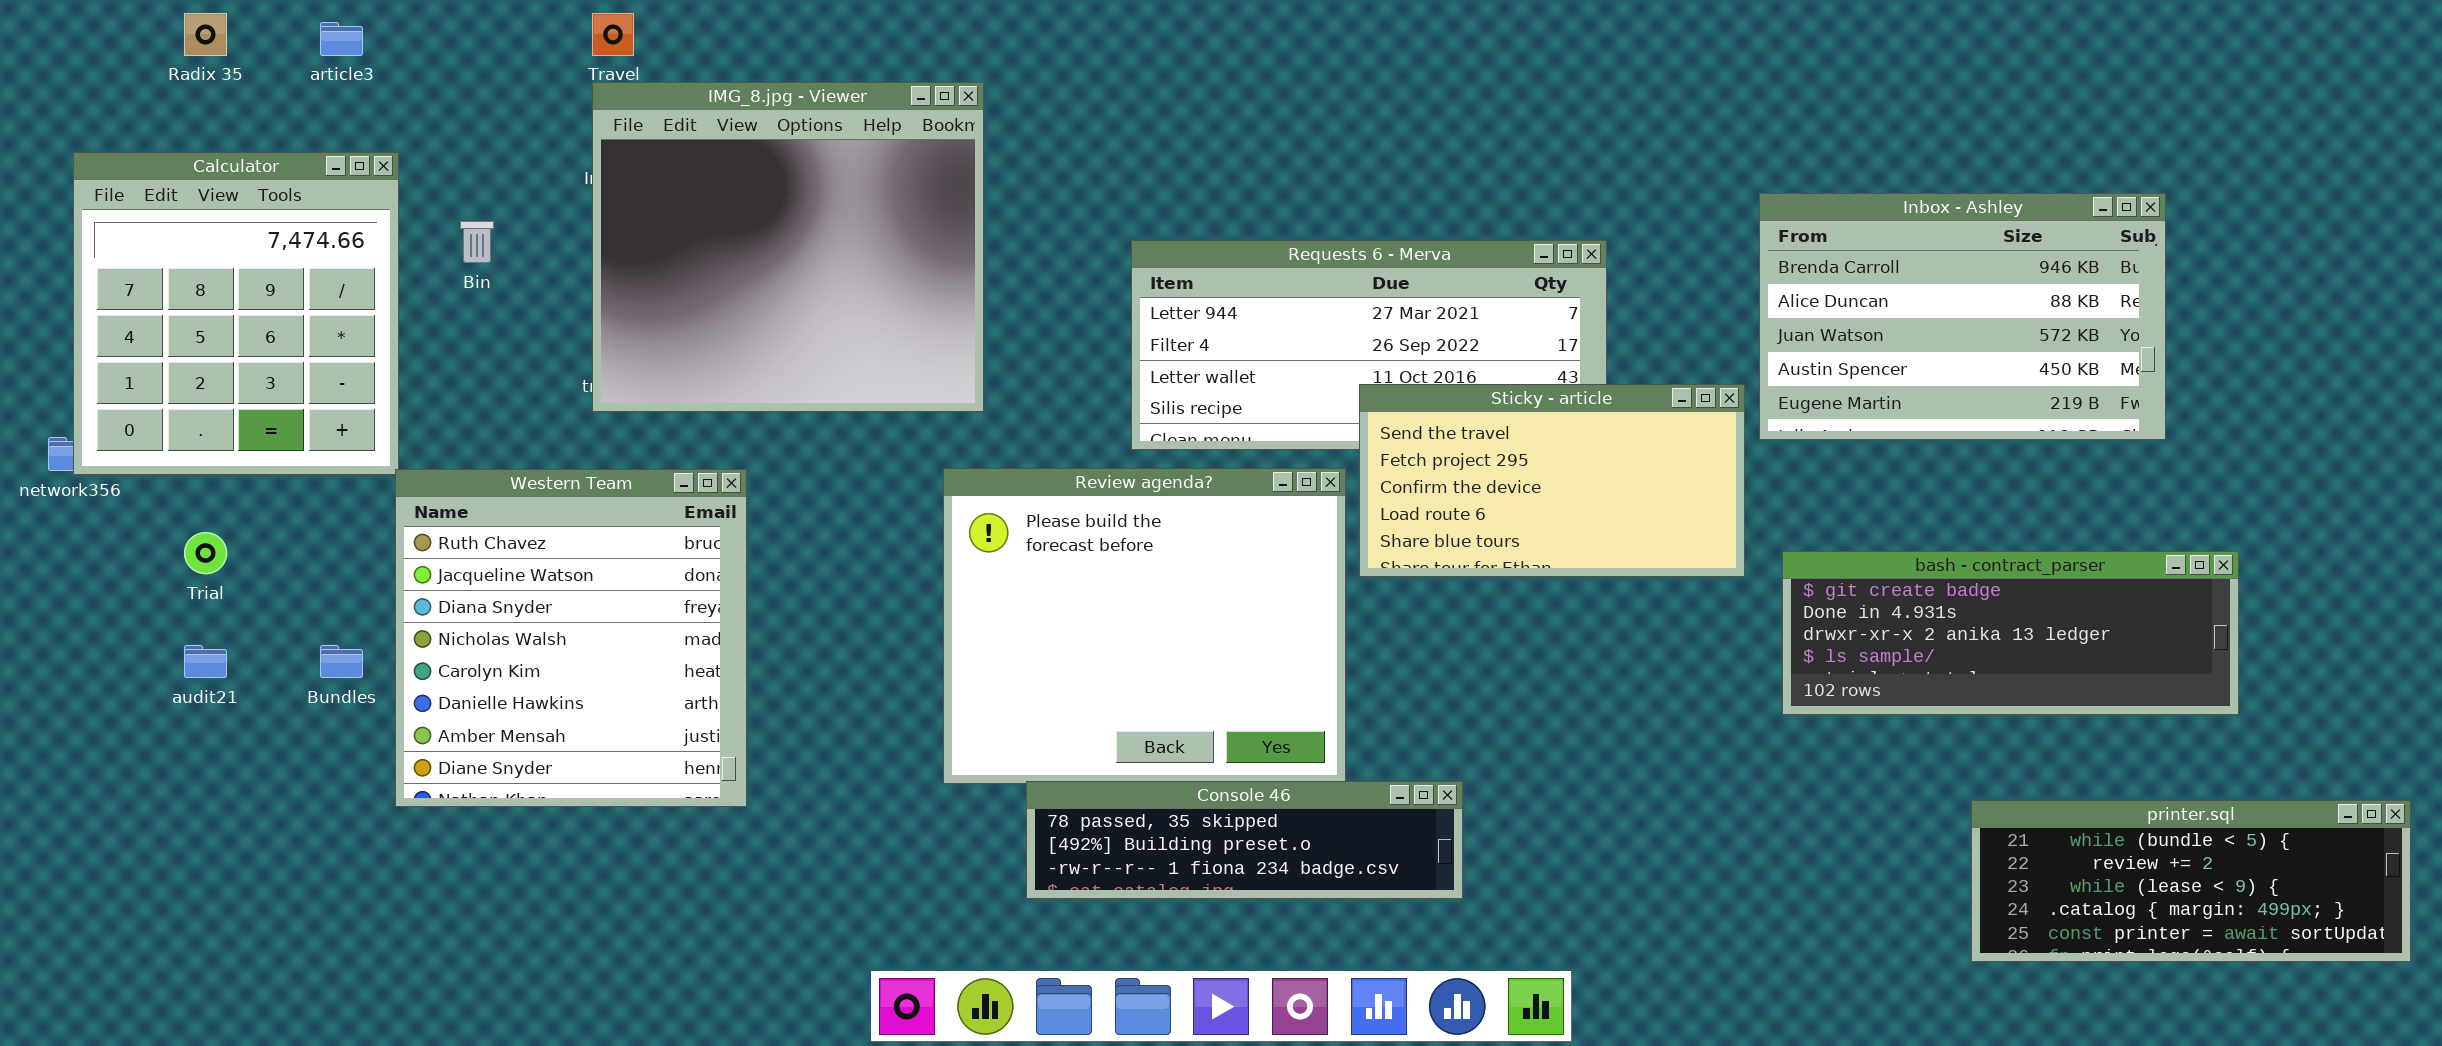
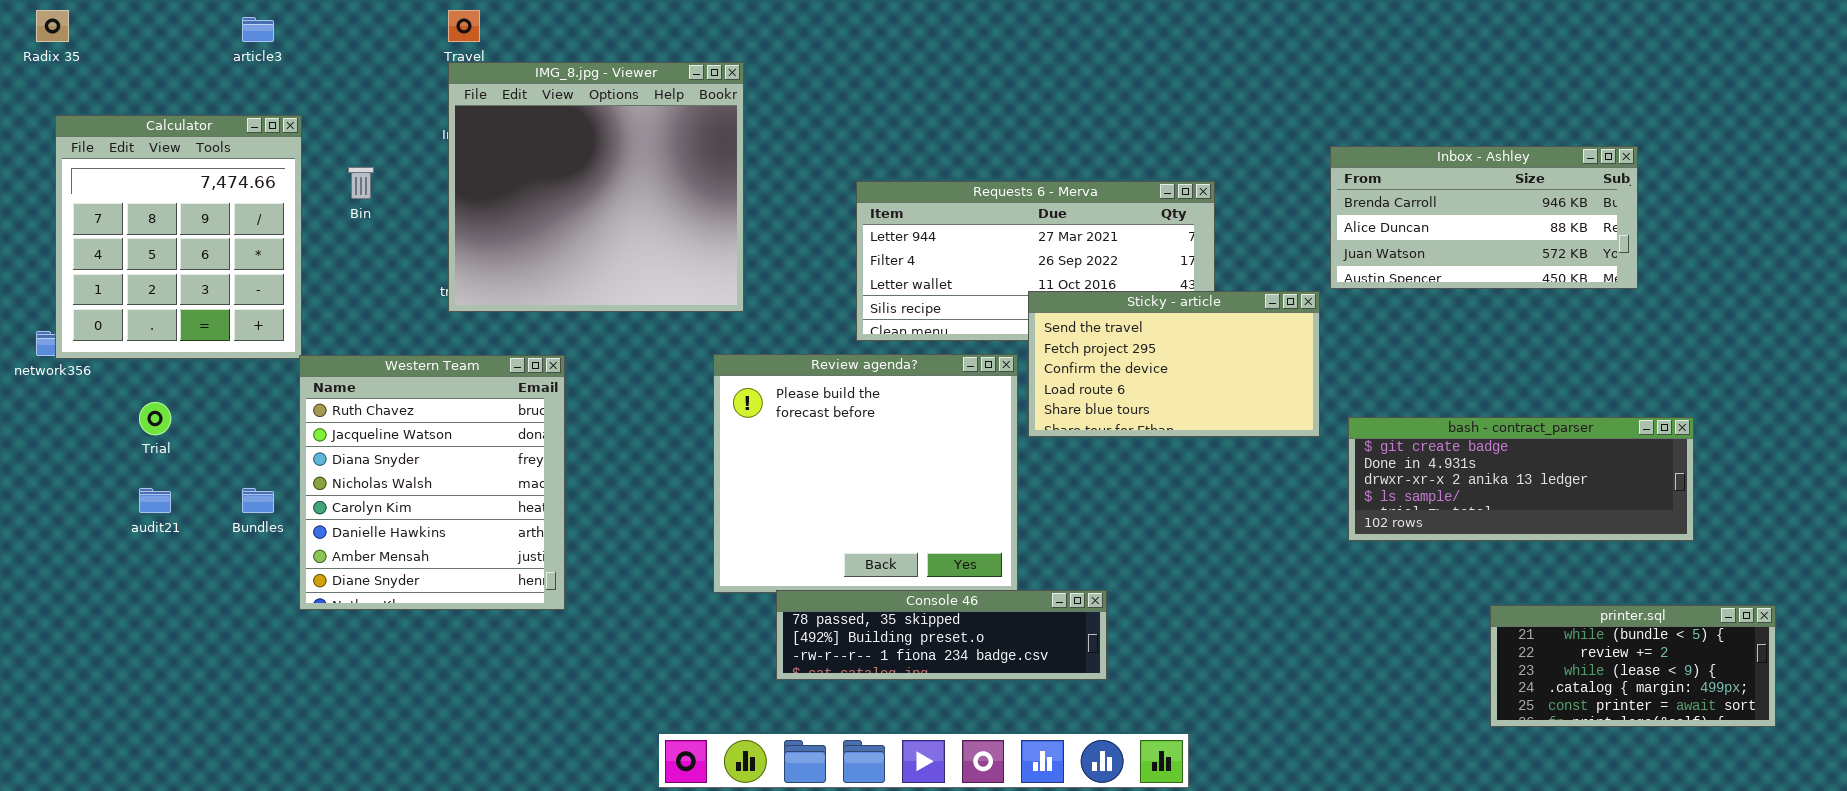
Radix 35: [184,13,227,56] -> [36,10,69,42], moved
Inbox - Ashley: [1759,193,2166,440] -> [1330,146,1638,289], resized
printer.sql: [1971,800,2411,962] -> [1490,605,1776,727], resized

